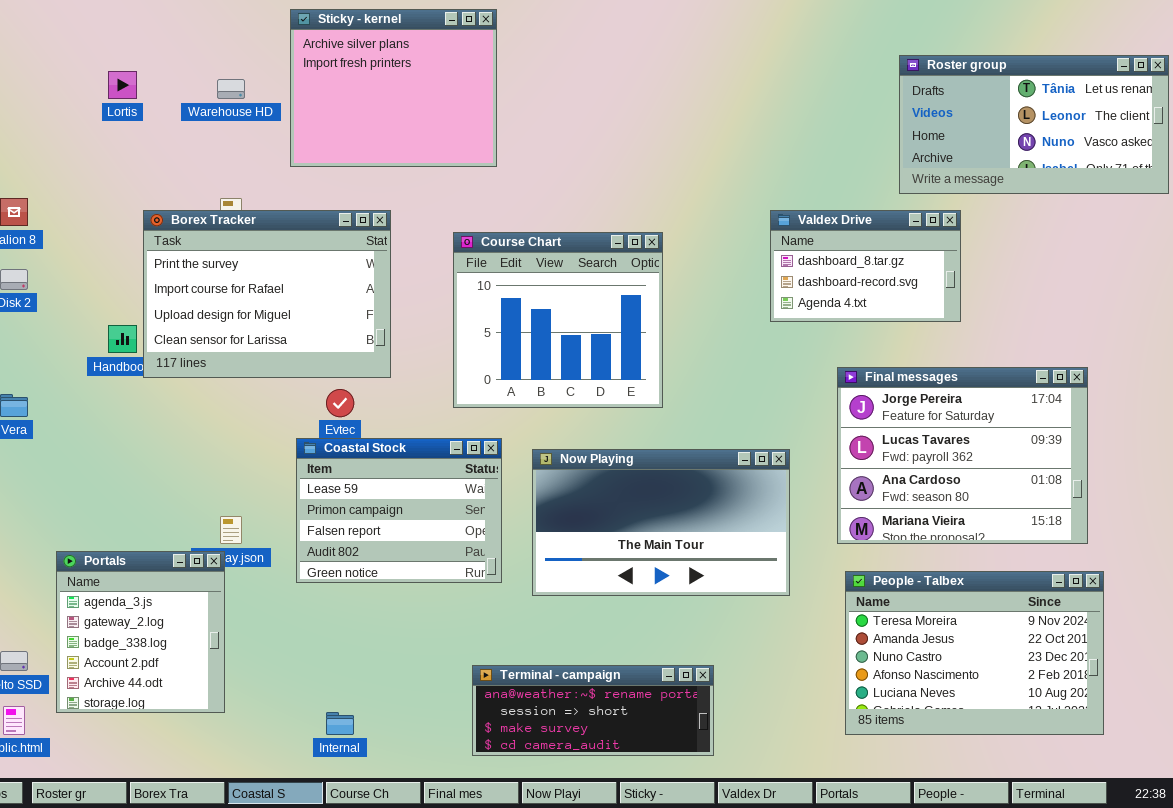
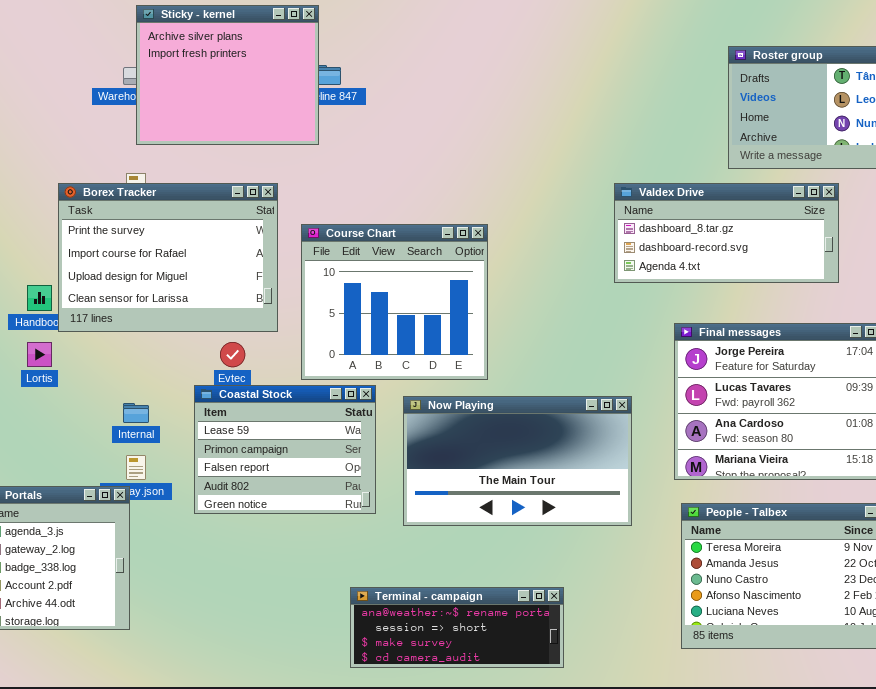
Sticky - kernel: [290,9,497,167] -> [136,5,319,145], moved
Lortis: [108,71,137,99] -> [27,342,52,367], moved
Valdex Drive: [770,210,961,322] -> [614,183,839,283], resized
Course Chart: [453,232,663,408] -> [301,224,488,380], moved
Internal: [326,712,354,735] -> [123,403,149,423], moved

